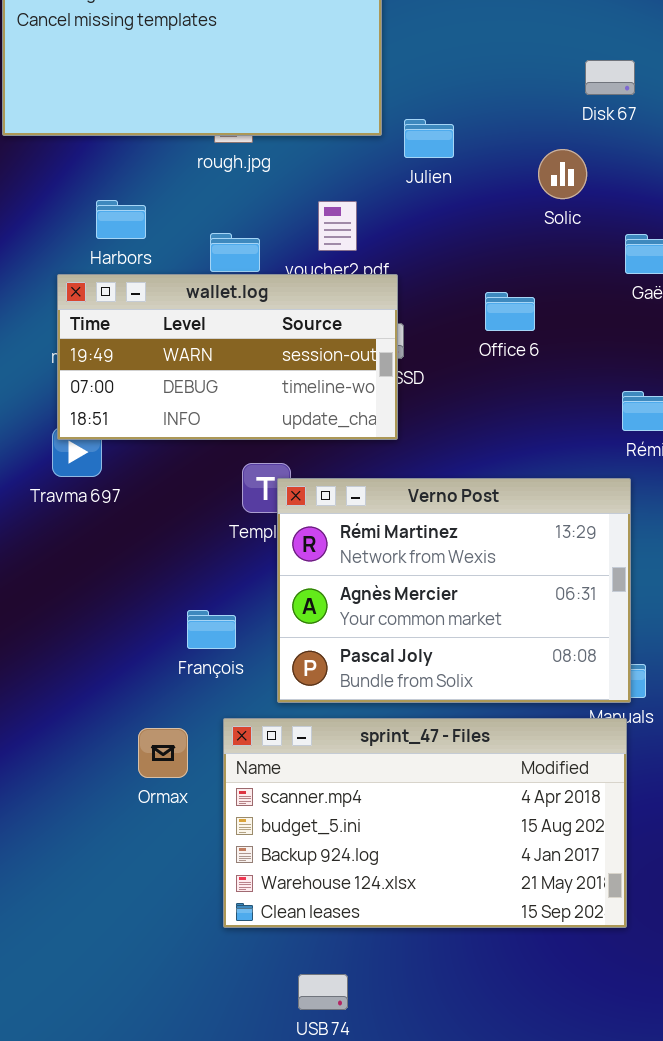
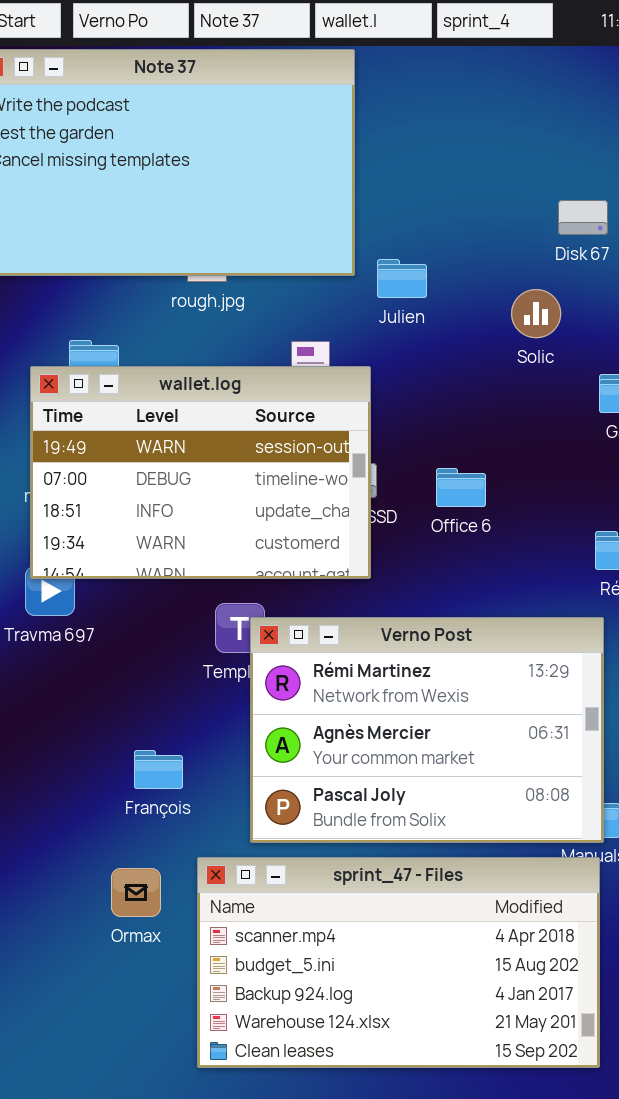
wallet.log: [57,274,398,440] -> [30,366,371,579], resized
Office 6: [485,292,535,331] -> [436,468,486,507], moved
François: [187,610,236,649] -> [134,750,183,789], moved

